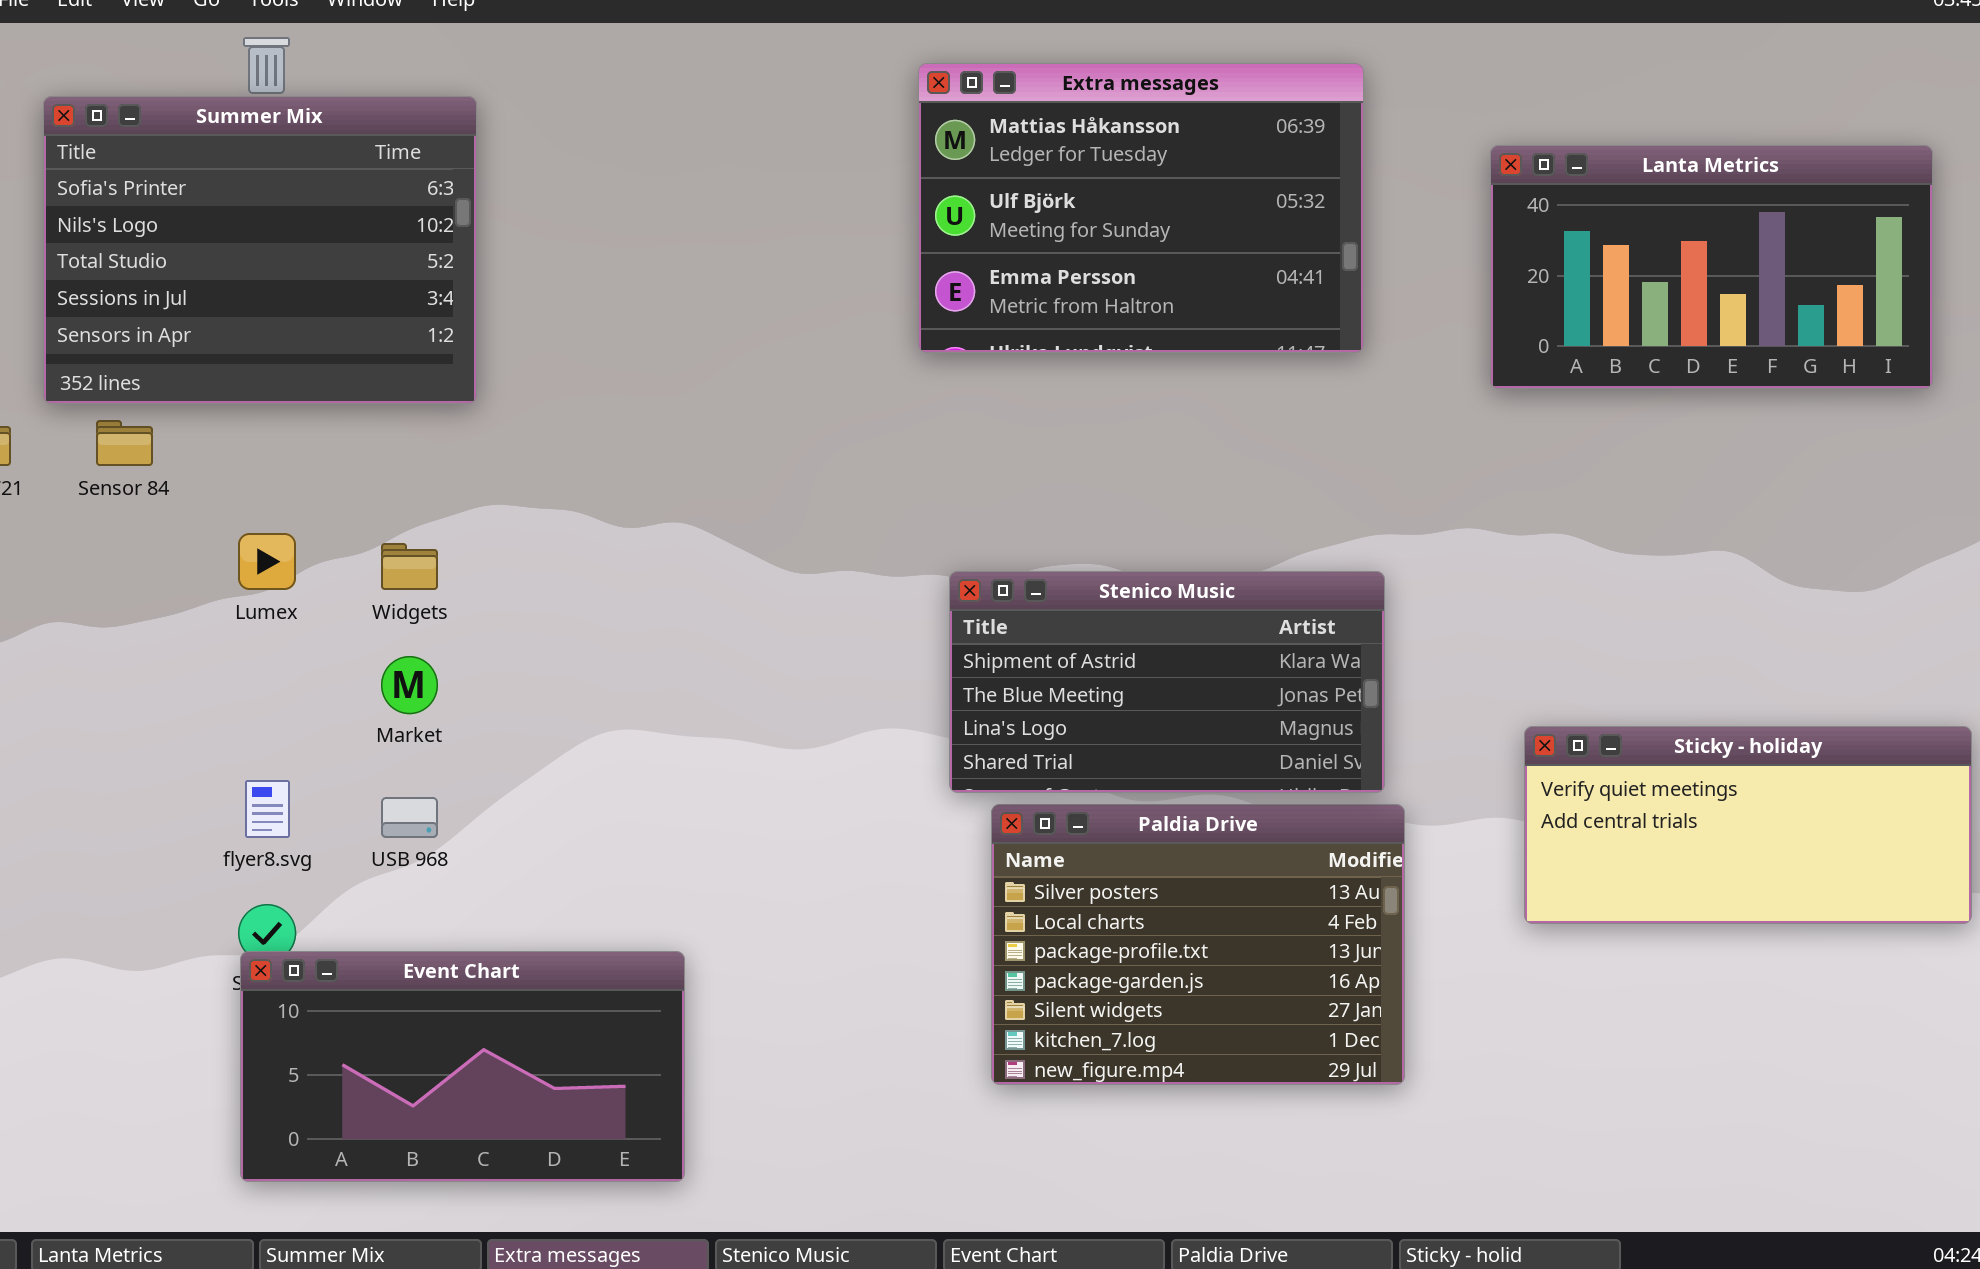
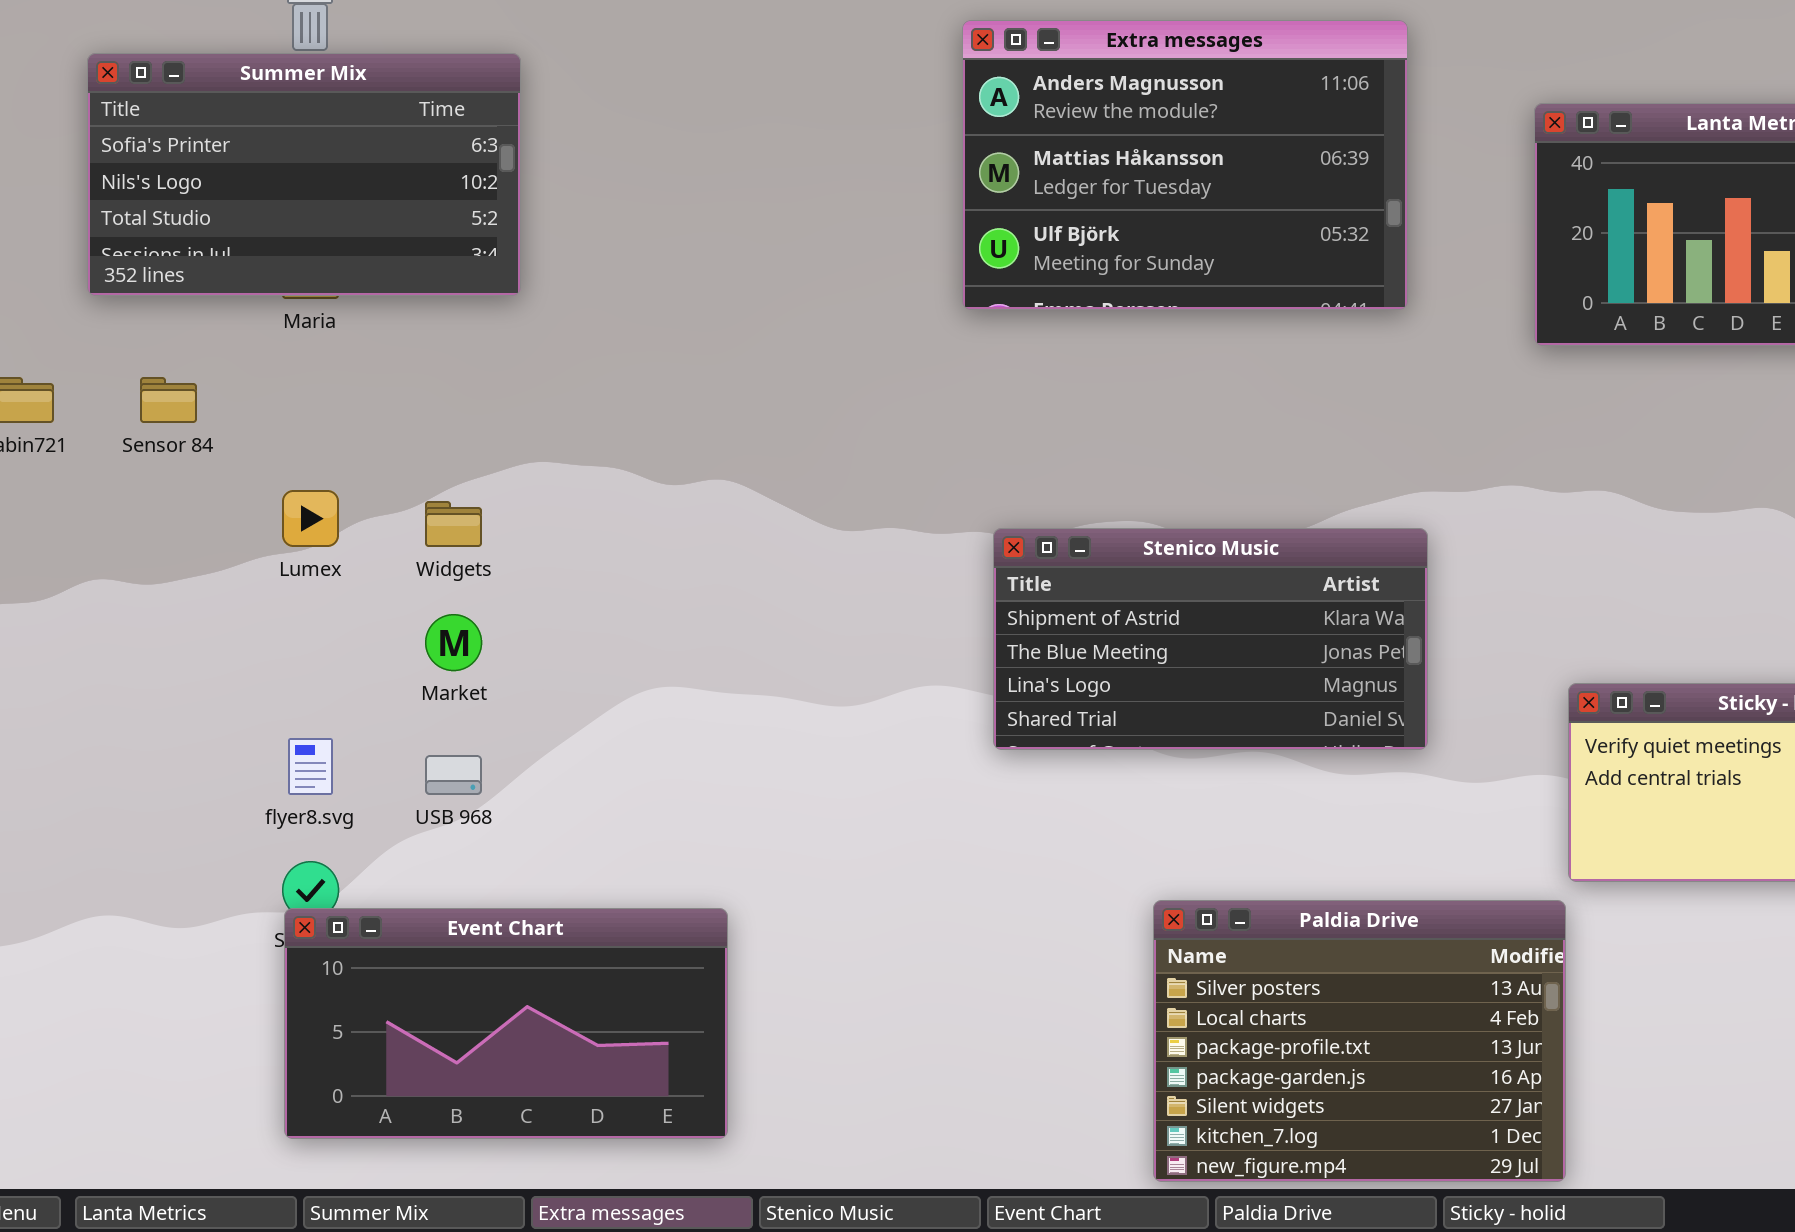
Extra messages: [918,63,1364,353] -> [962,20,1408,310], scrolled up 1 row
Summer Mix: [43,96,477,404] -> [87,53,521,296], resized
Paldia Drive: [991,804,1405,1085] -> [1153,900,1566,1182], moved

